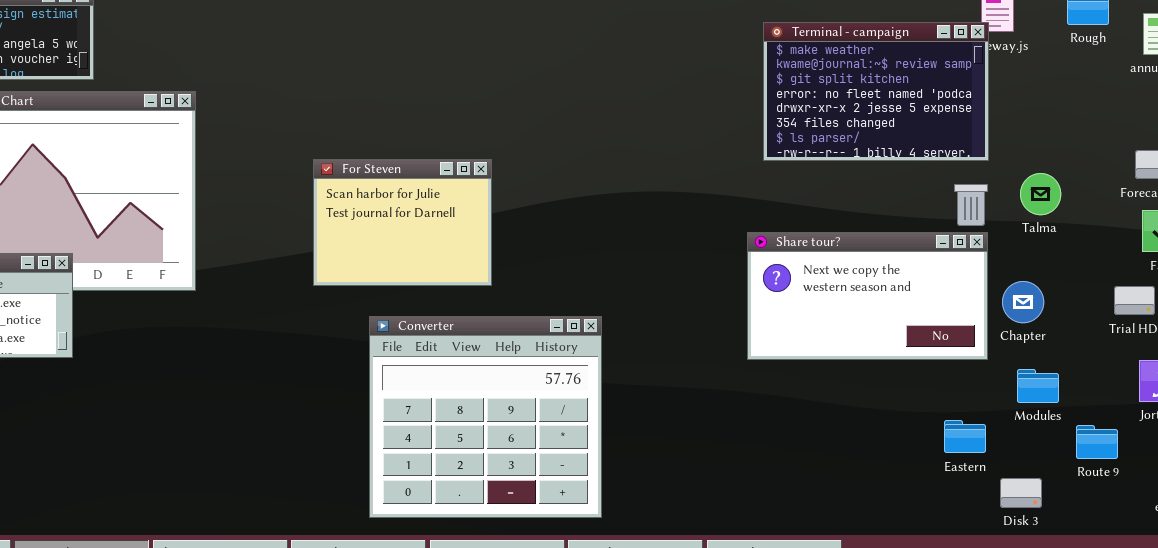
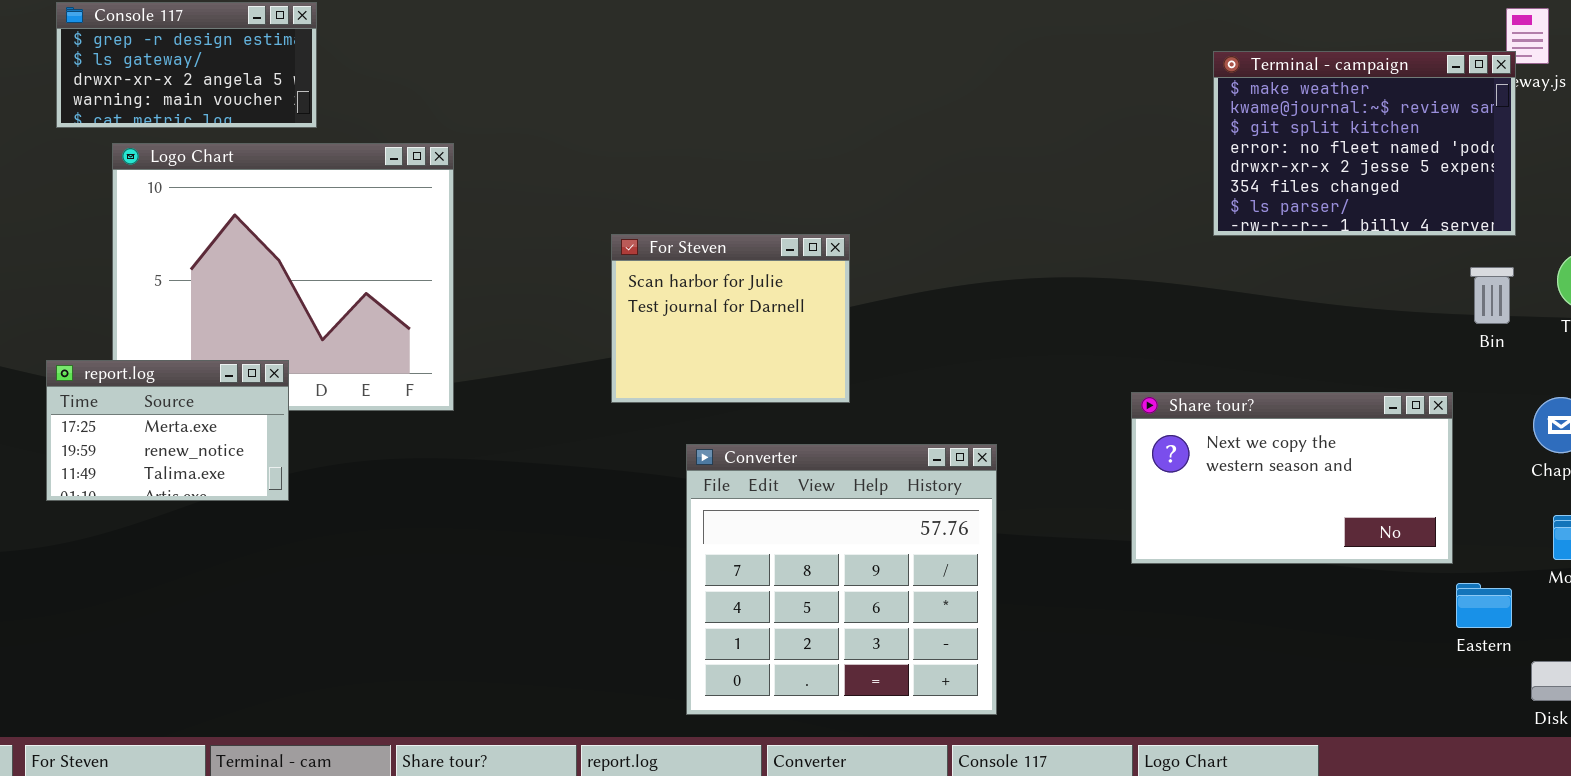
Share tour?: [747,232,988,360] -> [1131,392,1453,564], moved

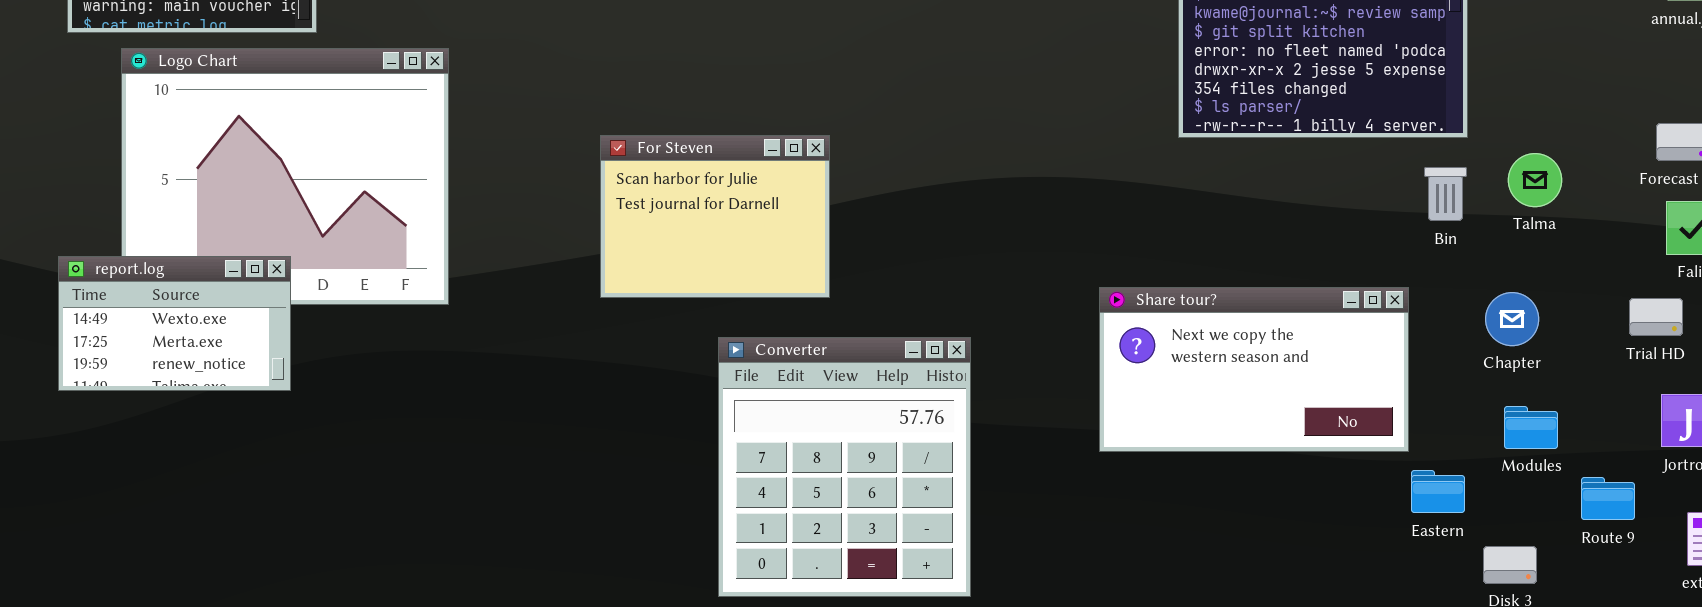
report.log: [46,360,289,501] -> [58,256,291,391], scrolled up 1 row
Converter: [686,444,997,715] -> [718,337,971,597], resized

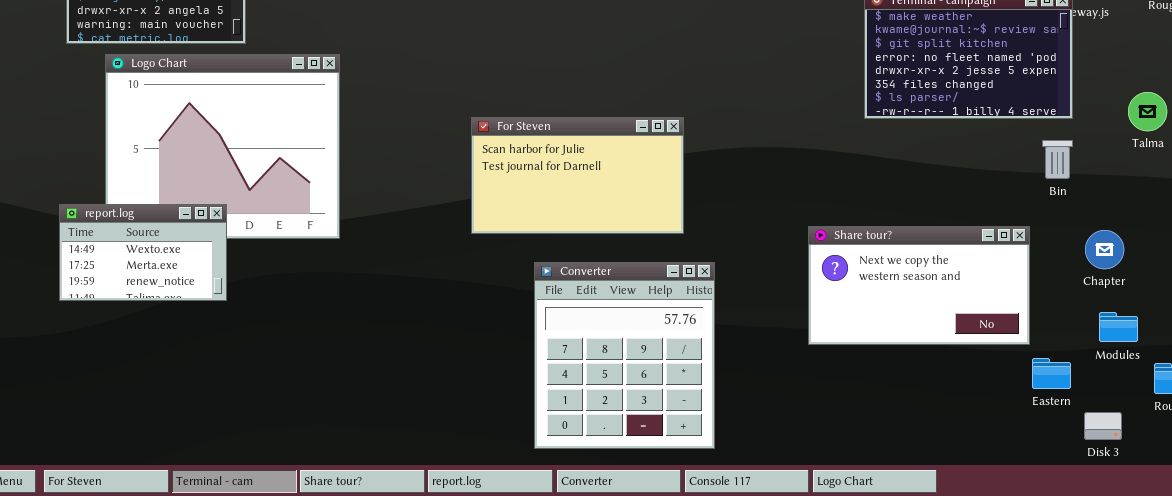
For Steven: [600,135,830,298] -> [471,117,684,234], moved, resized
Talma: [1508,153,1562,207] -> [1128,92,1167,131], moved

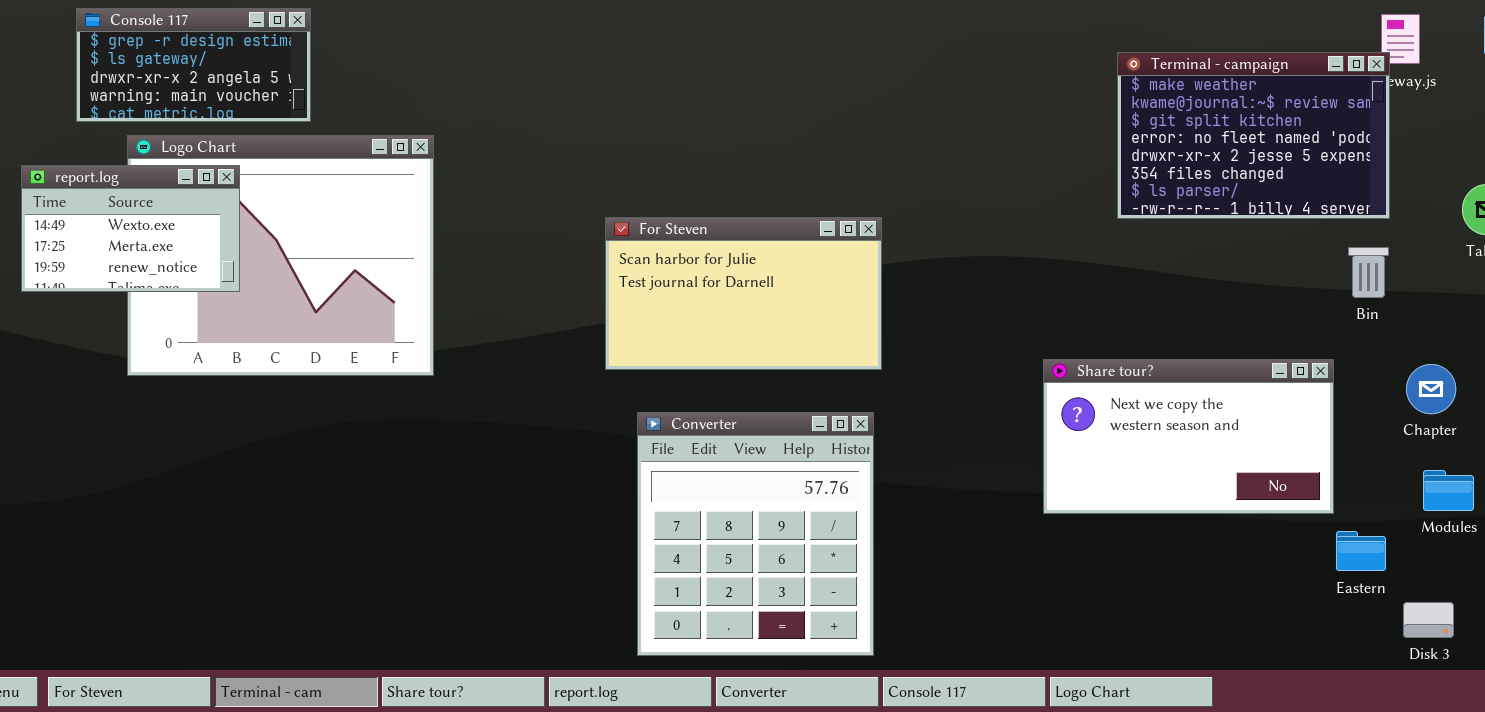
report.log: [59,204,227,301] -> [21,165,240,292], moved
Converter: [534,262,715,449] -> [637,412,874,656], moved

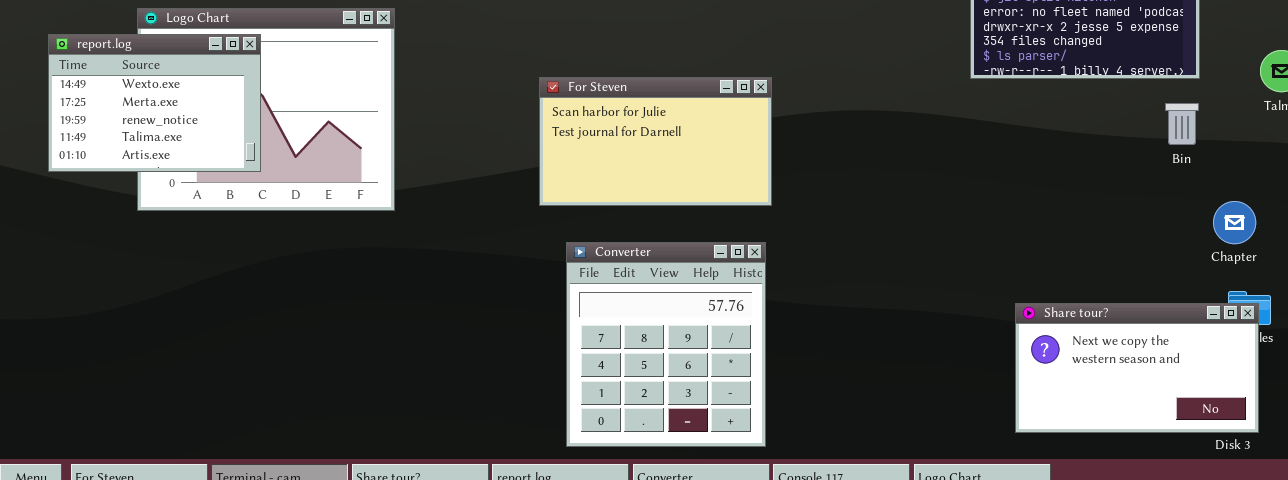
report.log: [21,165,240,292] -> [48,34,261,172], resized
Share tour?: [1043,359,1334,514] -> [1015,303,1259,433], moved

